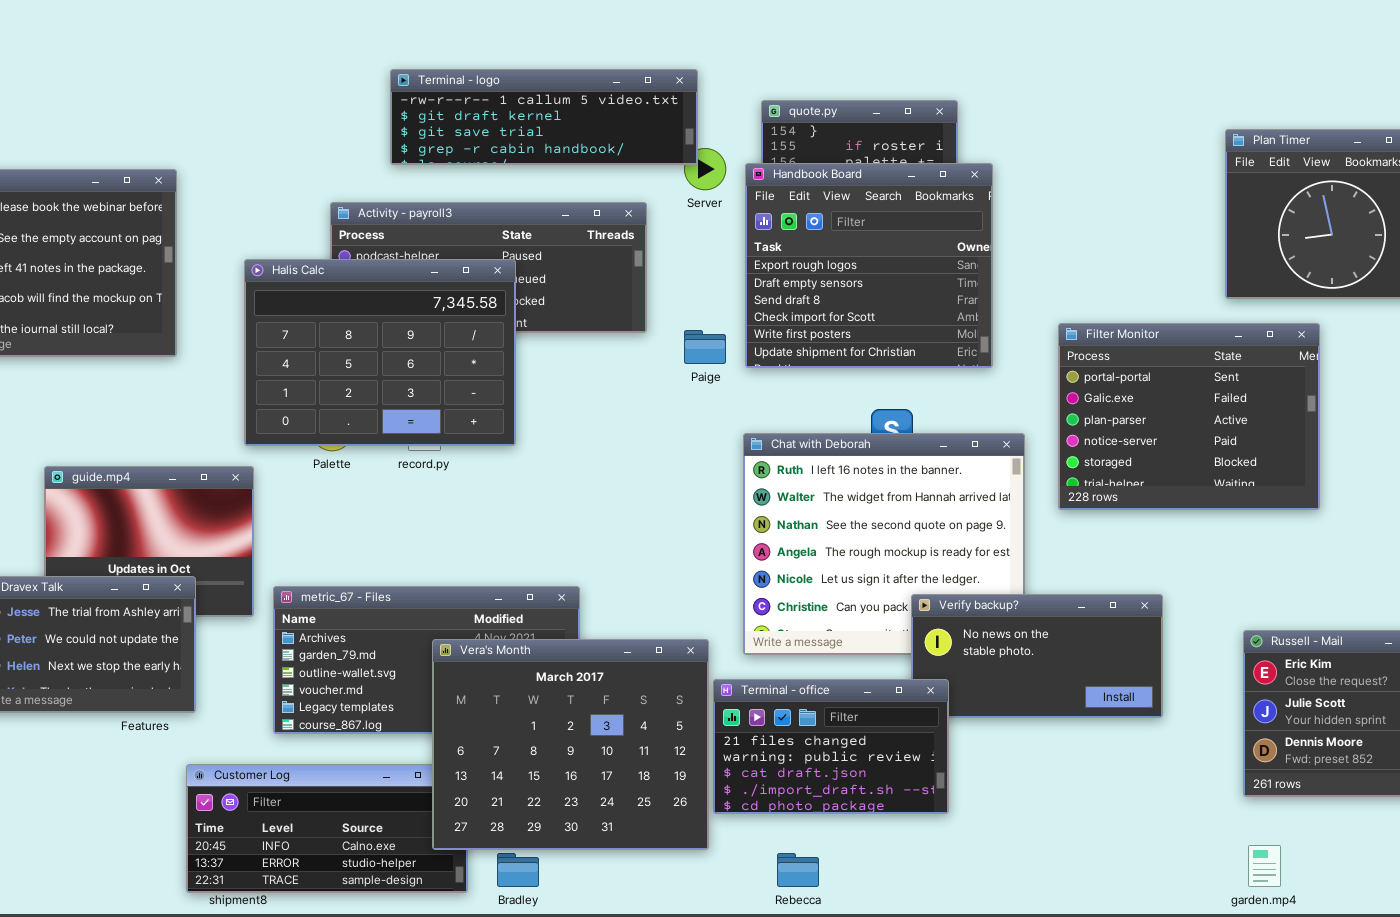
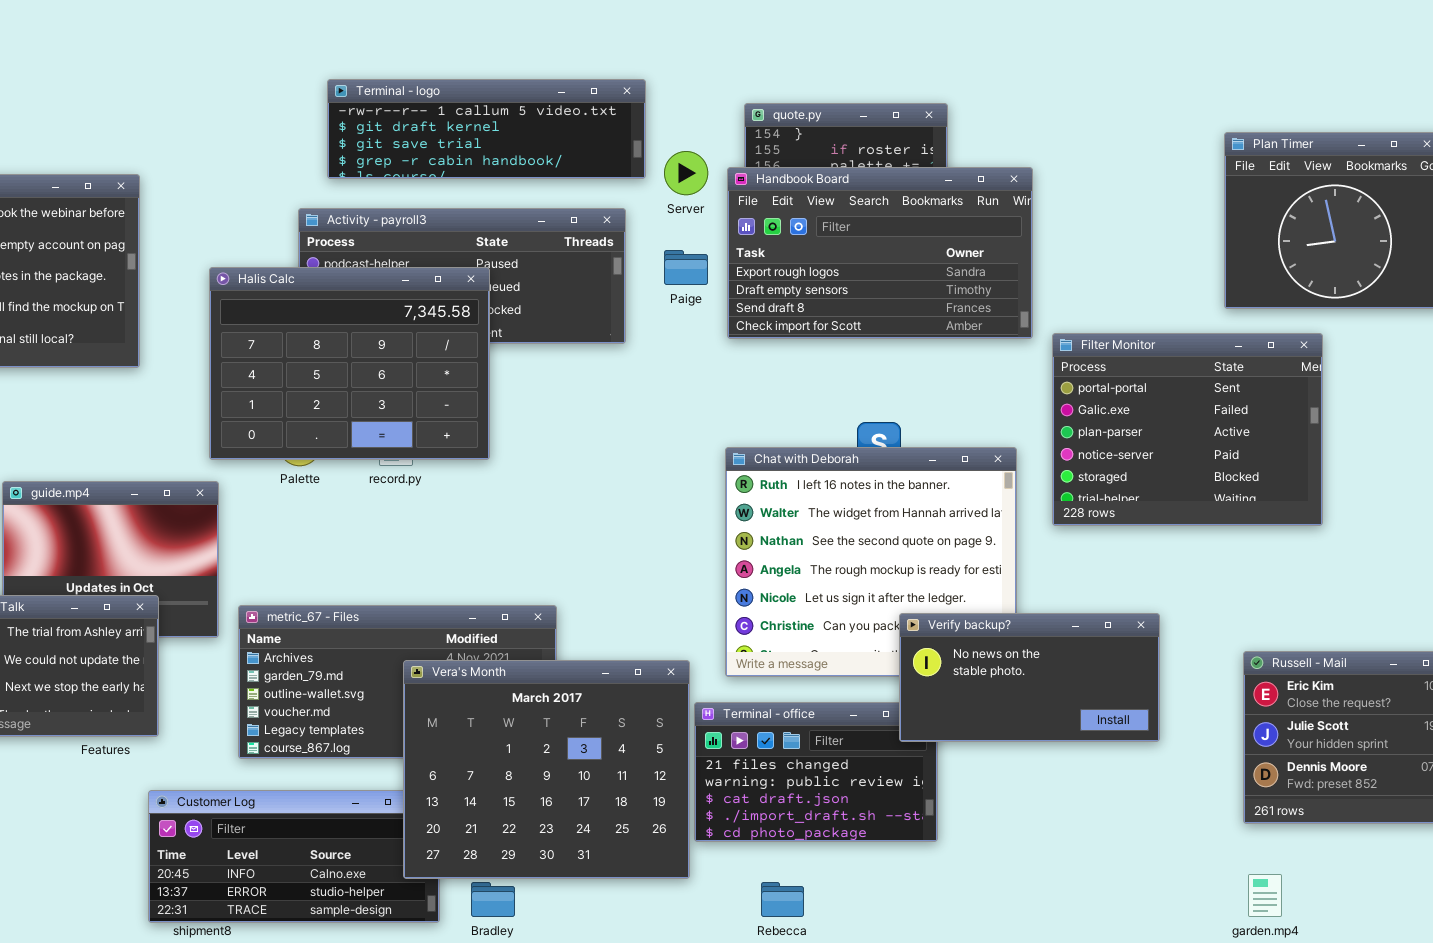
Terminal - logo: [390,69,698,165] -> [327,79,646,179], moved
Handbook Board: [745,163,993,368] -> [727,167,1033,339], resized
Paige: [684,330,726,364] -> [664,250,708,285], moved
Verify backup?: [911,594,1163,718] -> [899,613,1160,742], raised

